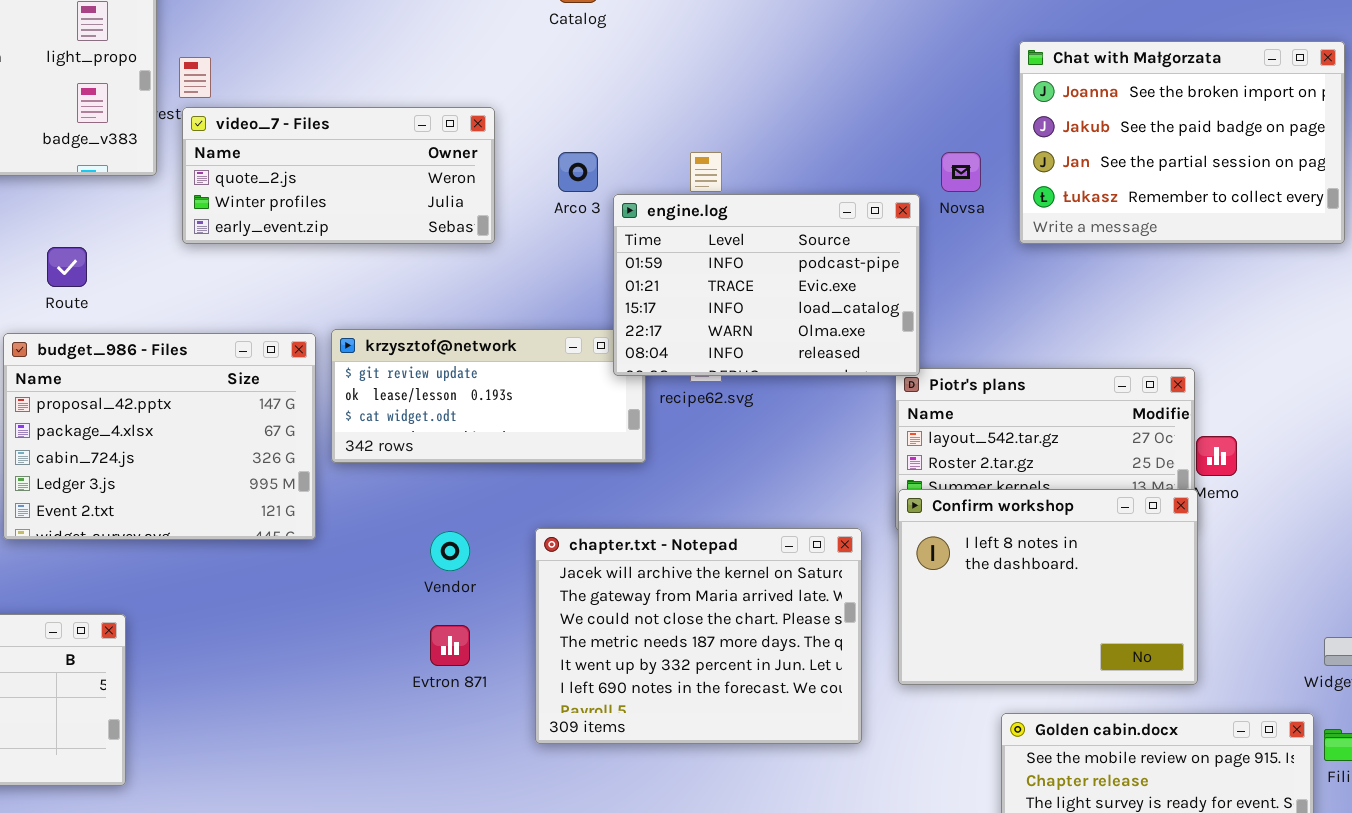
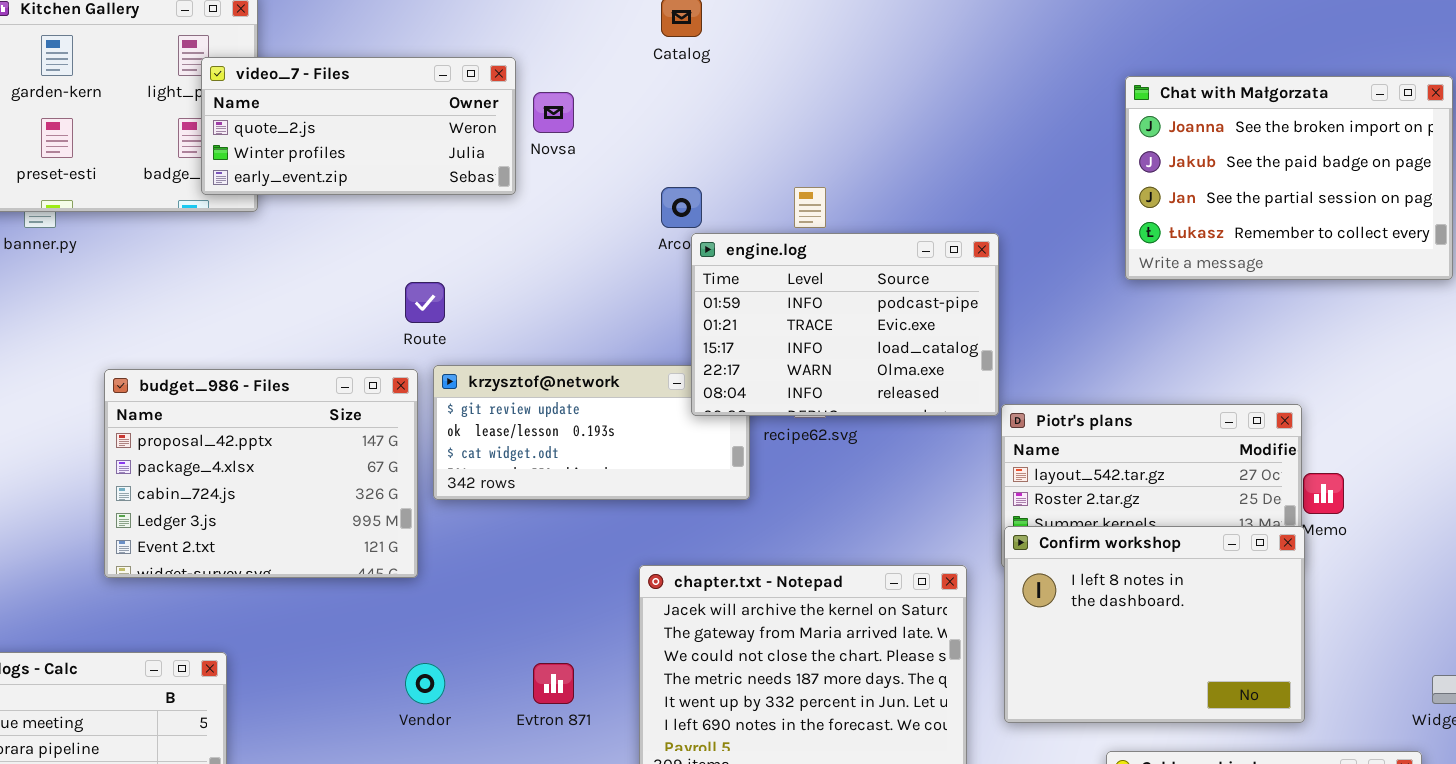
video_7 - Files: [182,107,495,244] -> [201,57,516,195], moved
Novsa: [941,152,981,192] -> [533,92,574,133], moved
engine.log: [613,194,920,376] -> [691,233,999,416], moved
Route: [47,247,87,287] -> [405,282,445,323], moved
Vendor: [430,531,470,571] -> [405,663,445,704], moved

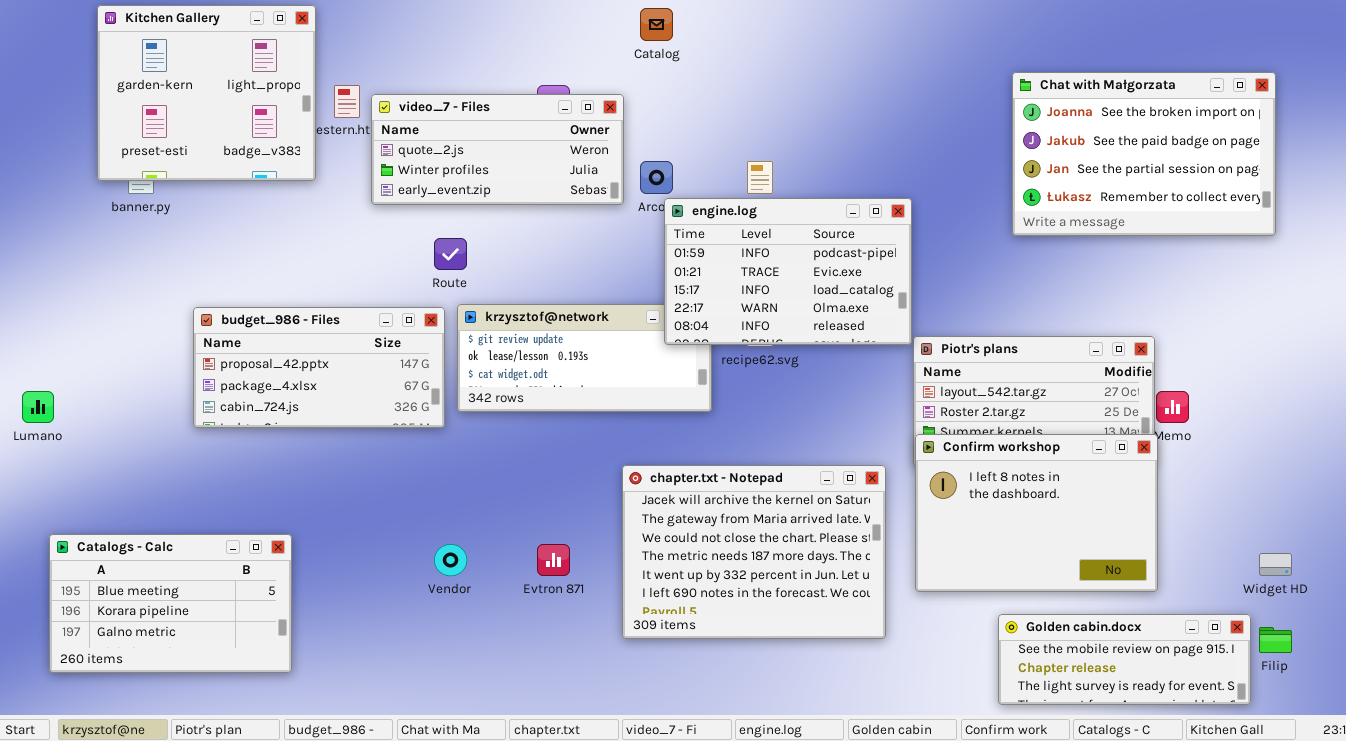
video_7 - Files: [201,57,516,195] -> [371,94,624,205], moved
budget_986 - Files: [104,369,418,578] -> [193,307,445,428], resized

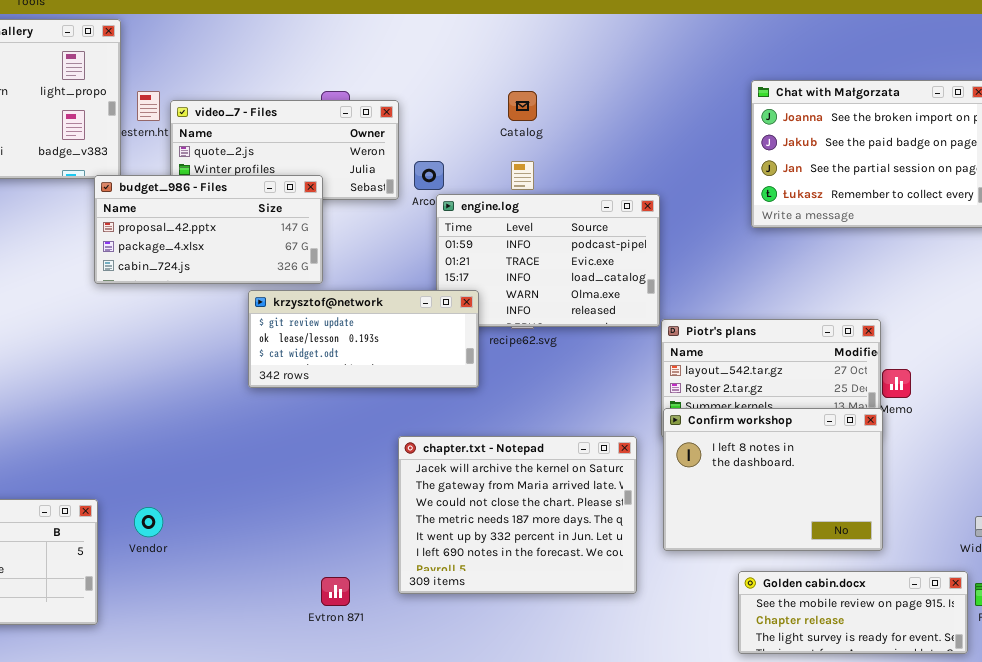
Catalog: [640,8,673,41] -> [508,91,537,121], moved
krzysztof@network: [457,304,712,412] -> [248,290,479,388], raised
budget_986 - Files: [193,307,445,428] -> [94,175,323,284], moved
Vendor: [434,544,467,576] -> [134,507,163,537], moved
Evtron 871: [537,544,570,576] -> [321,577,350,606], moved

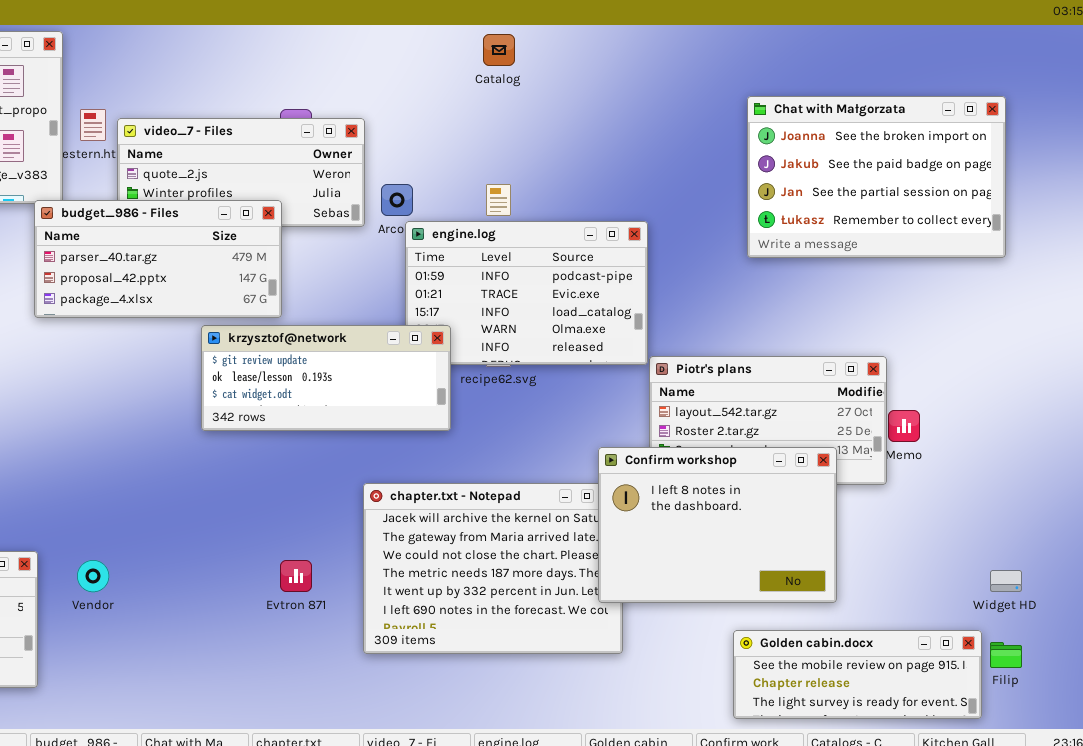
Catalog: [508,91,537,121] -> [483,34,515,66], moved
budget_986 - Files: [94,175,323,284] -> [34,200,282,318], scrolled up 1 row
Confirm workshop: [663,408,883,551] -> [598,447,837,603], moved
Evtron 871: [321,577,350,606] -> [280,560,312,592], moved

